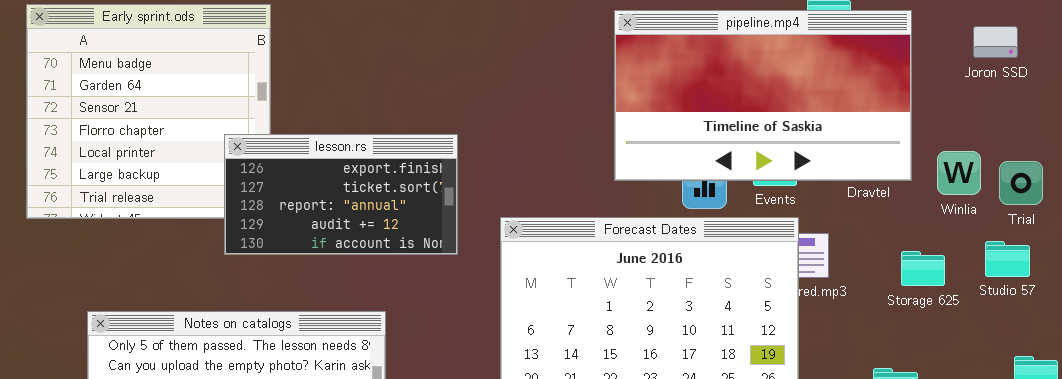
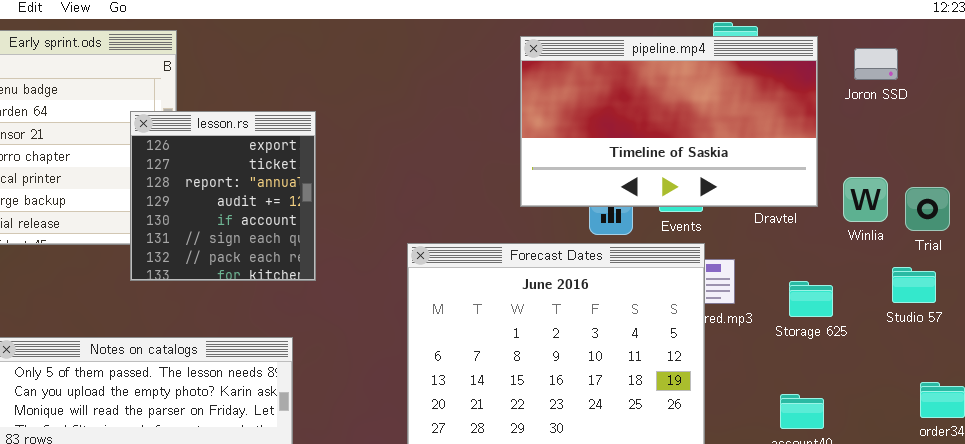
Joron SSD: [973,26,1018,58] -> [854,48,898,80], moved
lesson.rs: [224,134,458,255] -> [130,111,316,281], resized
Storage 625: [901,251,945,286] -> [789,281,833,317], moved

